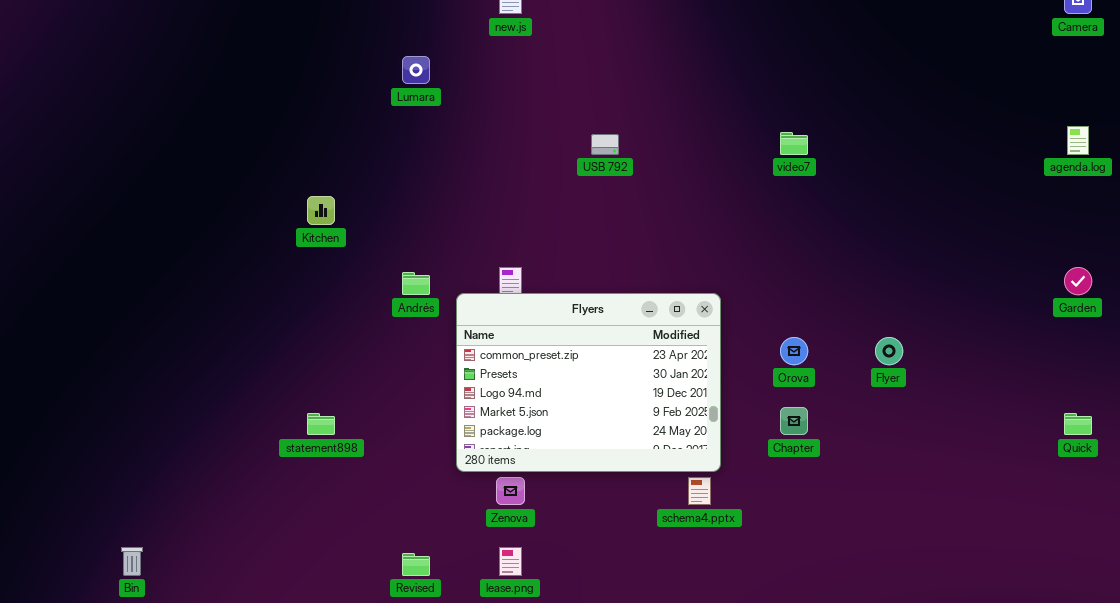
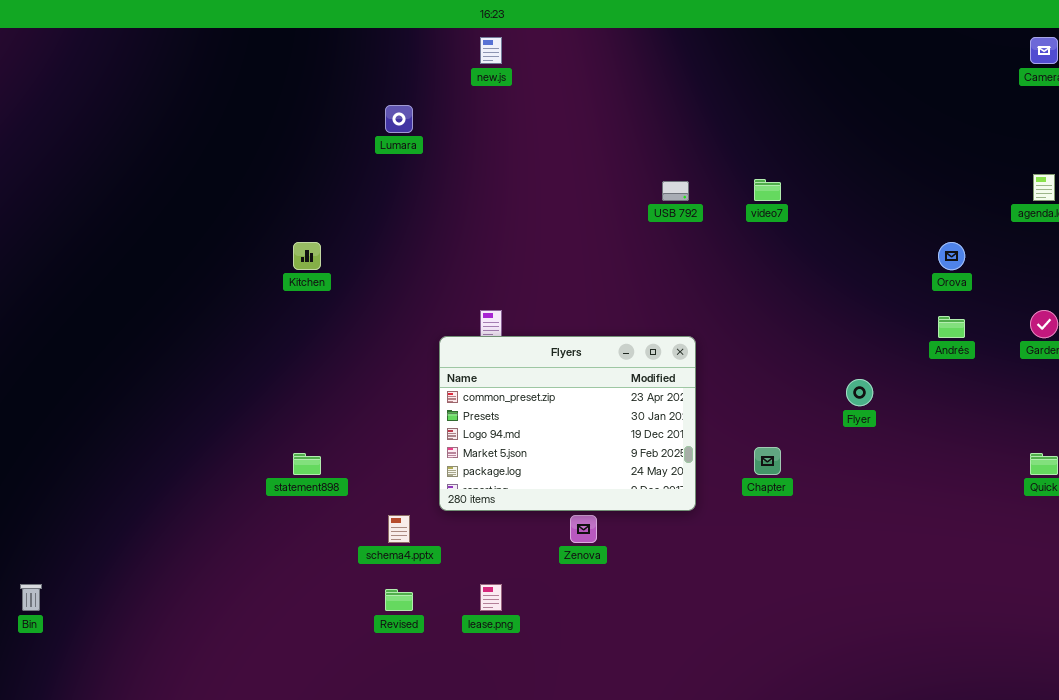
USB 792: [591,134,619,155] -> [662,181,689,201], moved
Andrés: [402,272,430,295] -> [938,316,965,338], moved
Orova: [780,337,808,365] -> [938,242,965,270], moved
Zenova: [496,477,525,505] -> [570,515,597,543], moved
schema4.pptx: [688,477,711,505] -> [388,515,410,543], moved
Bin: [121,547,143,576] -> [20,584,42,611], moved

